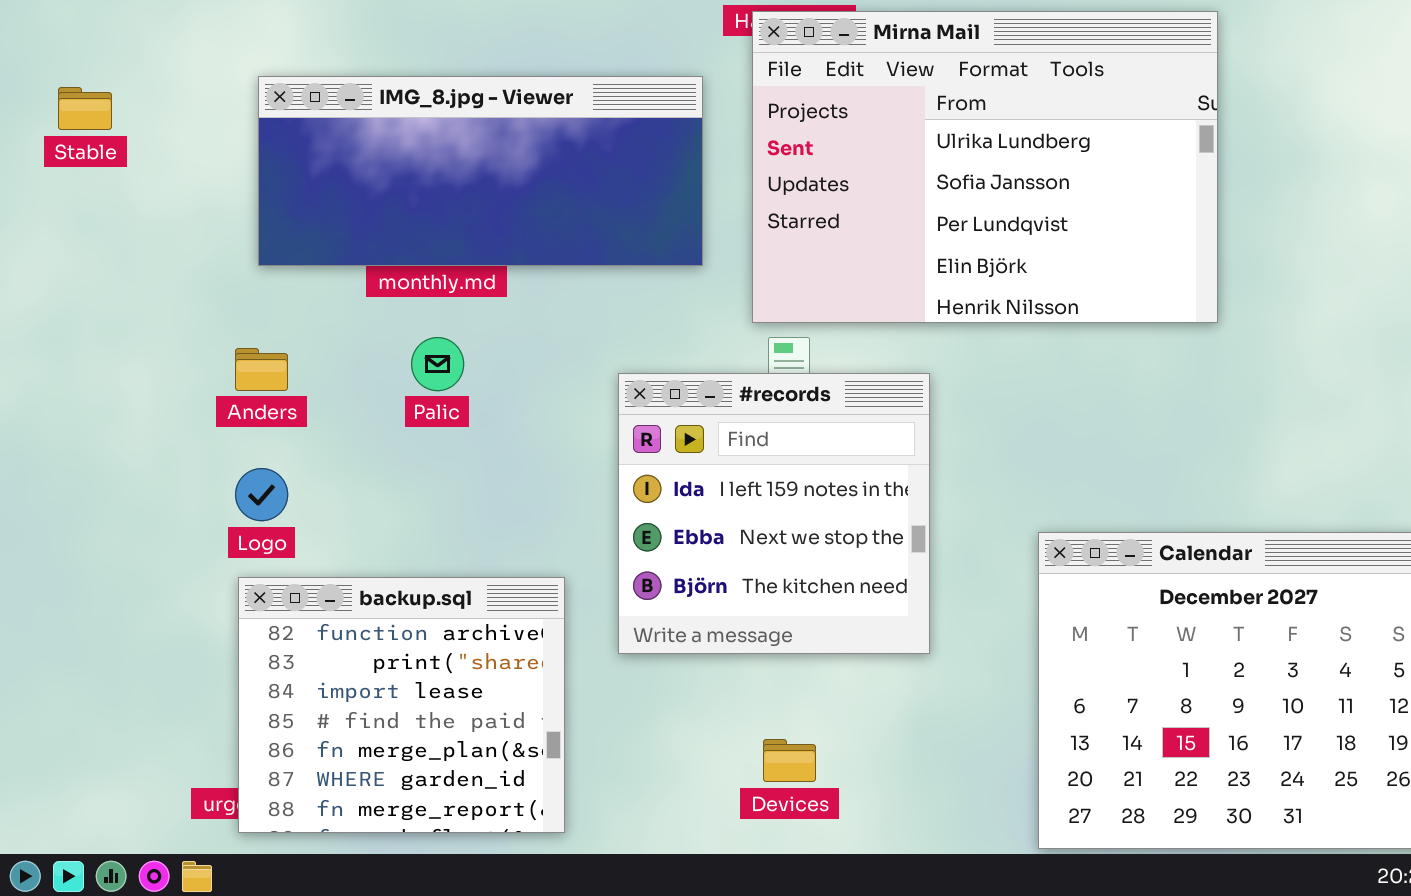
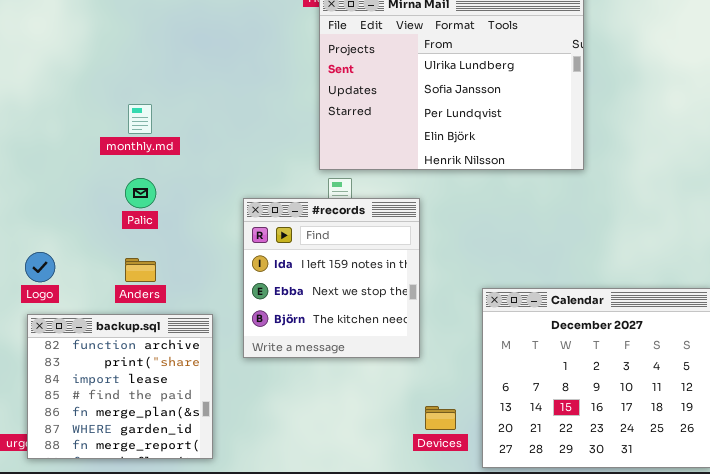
IMG_8.jpg - Viewer: [258,76,703,266] -> none, closed
Anders: [235,348,288,391] -> [125,258,156,282], moved
Devices: [763,739,816,782] -> [425,406,456,430], moved

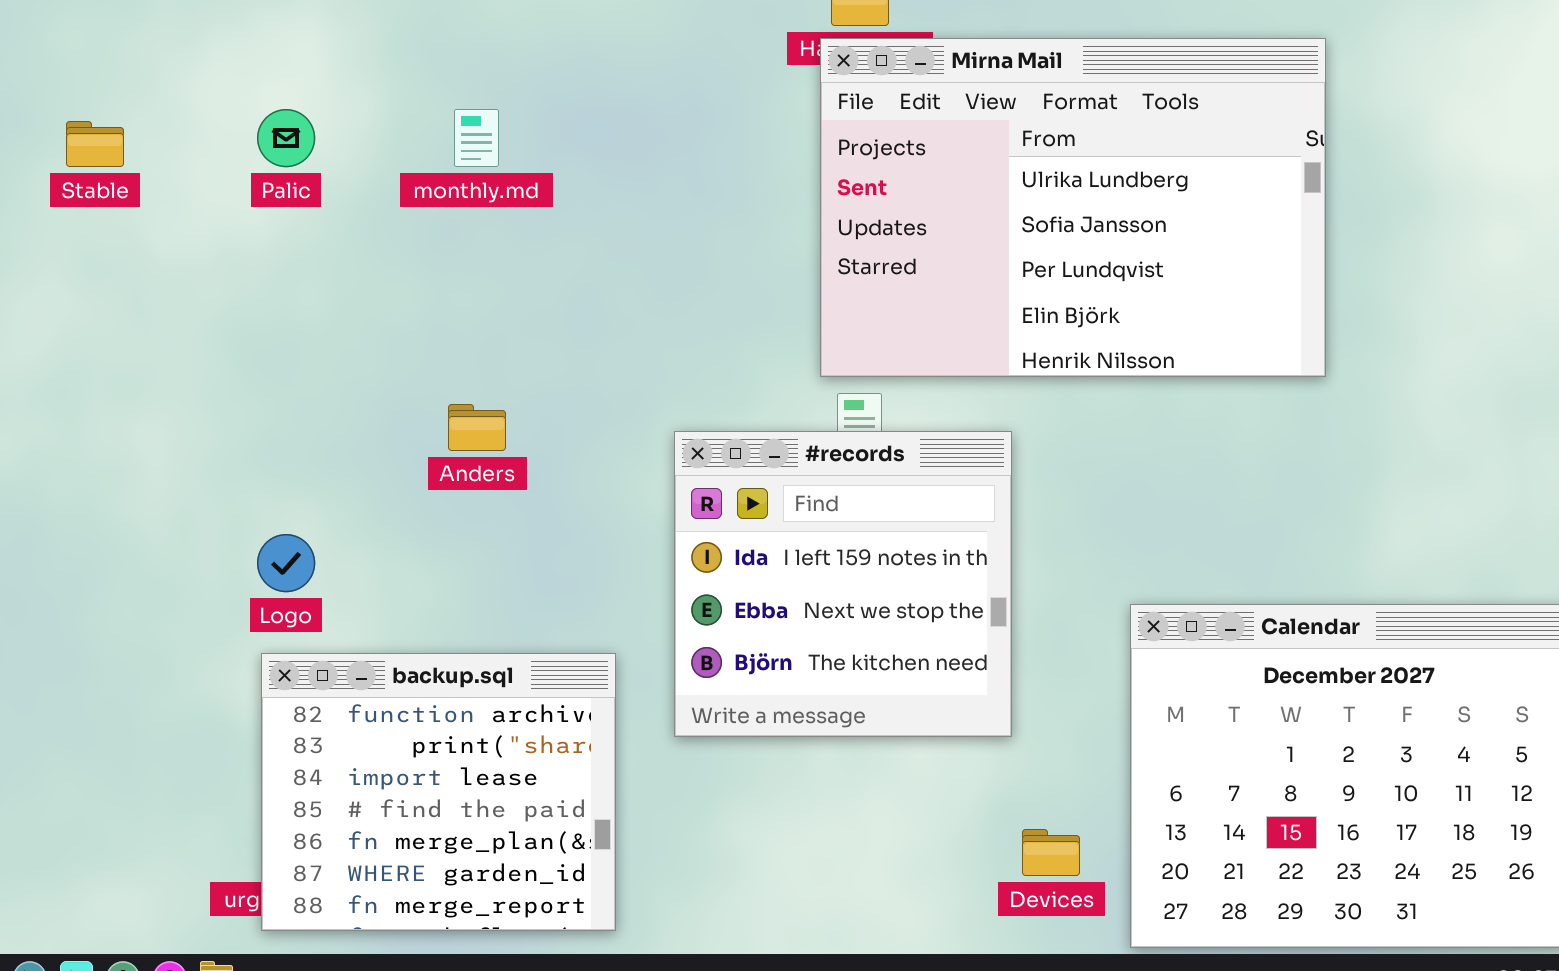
monthly.md: [128,104,152,134] -> [454,109,499,167], moved
Palic: [125,178,156,208] -> [257,109,315,167], moved
Anders: [125,258,156,282] -> [448,404,506,451], moved

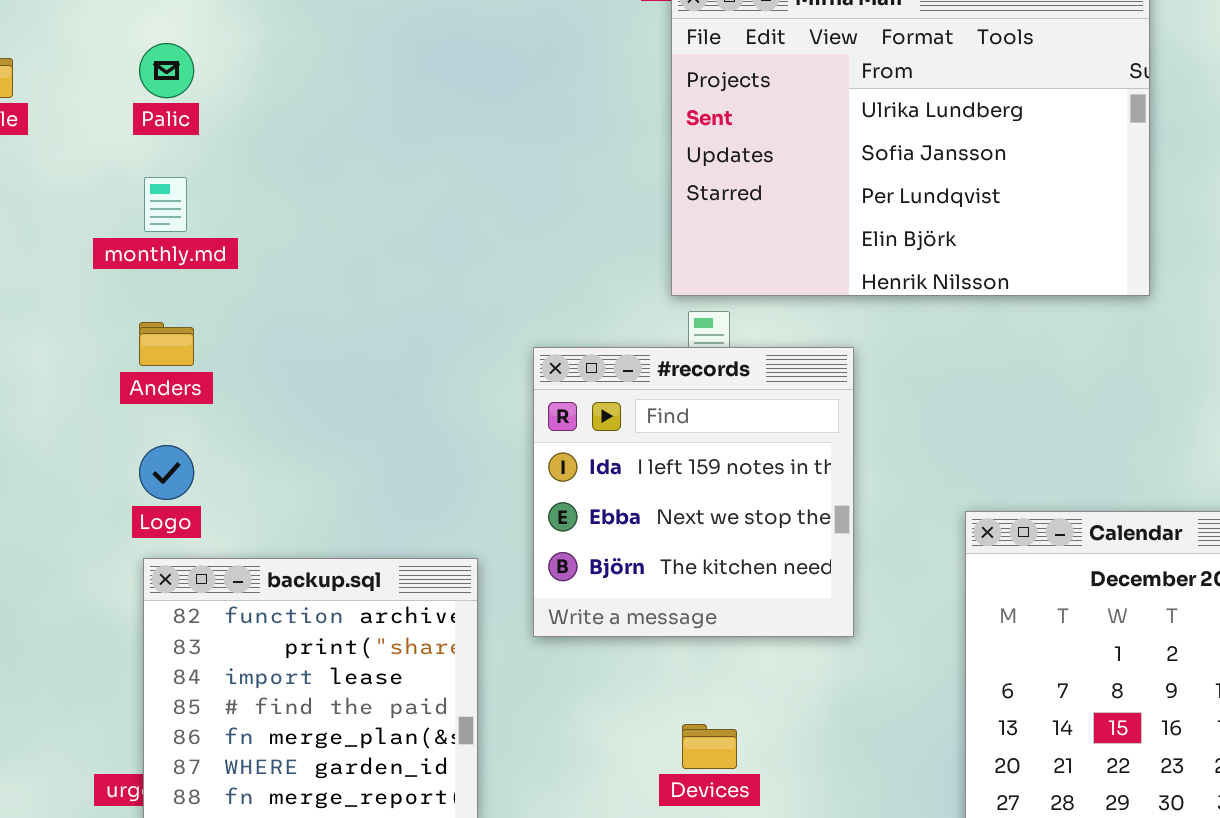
monthly.md: [454,109,499,167] -> [144,177,187,232], moved
Anders: [448,404,506,451] -> [139,322,194,366], moved
Devices: [1022,829,1080,876] -> [682,724,737,769], moved

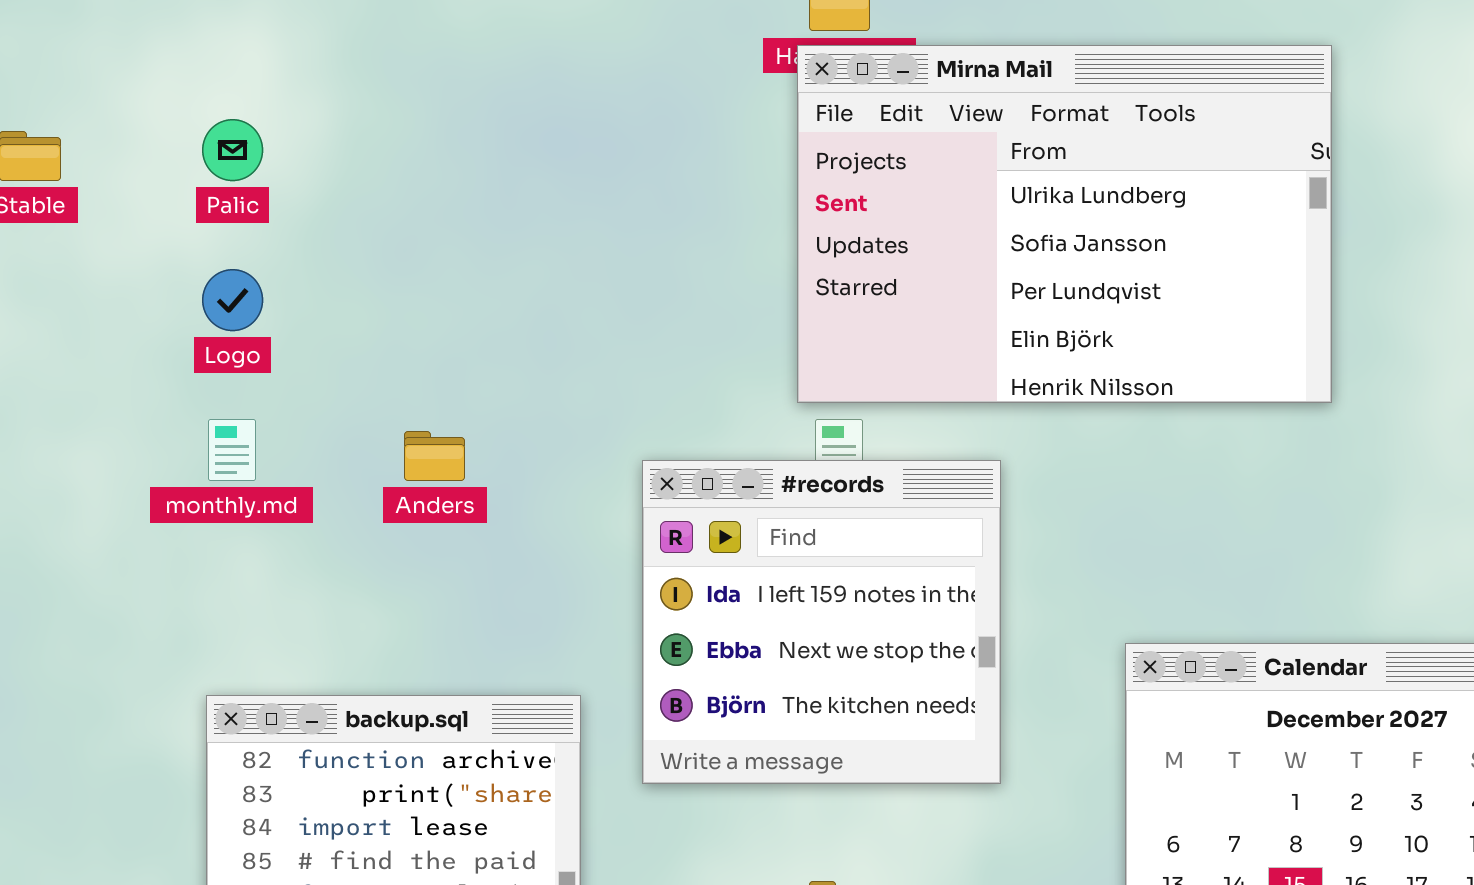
monthly.md: [144,177,187,232] -> [208,419,256,481], moved
Anders: [139,322,194,366] -> [404,431,465,481], moved
Logo: [139,445,194,500] -> [202,269,263,331], moved

